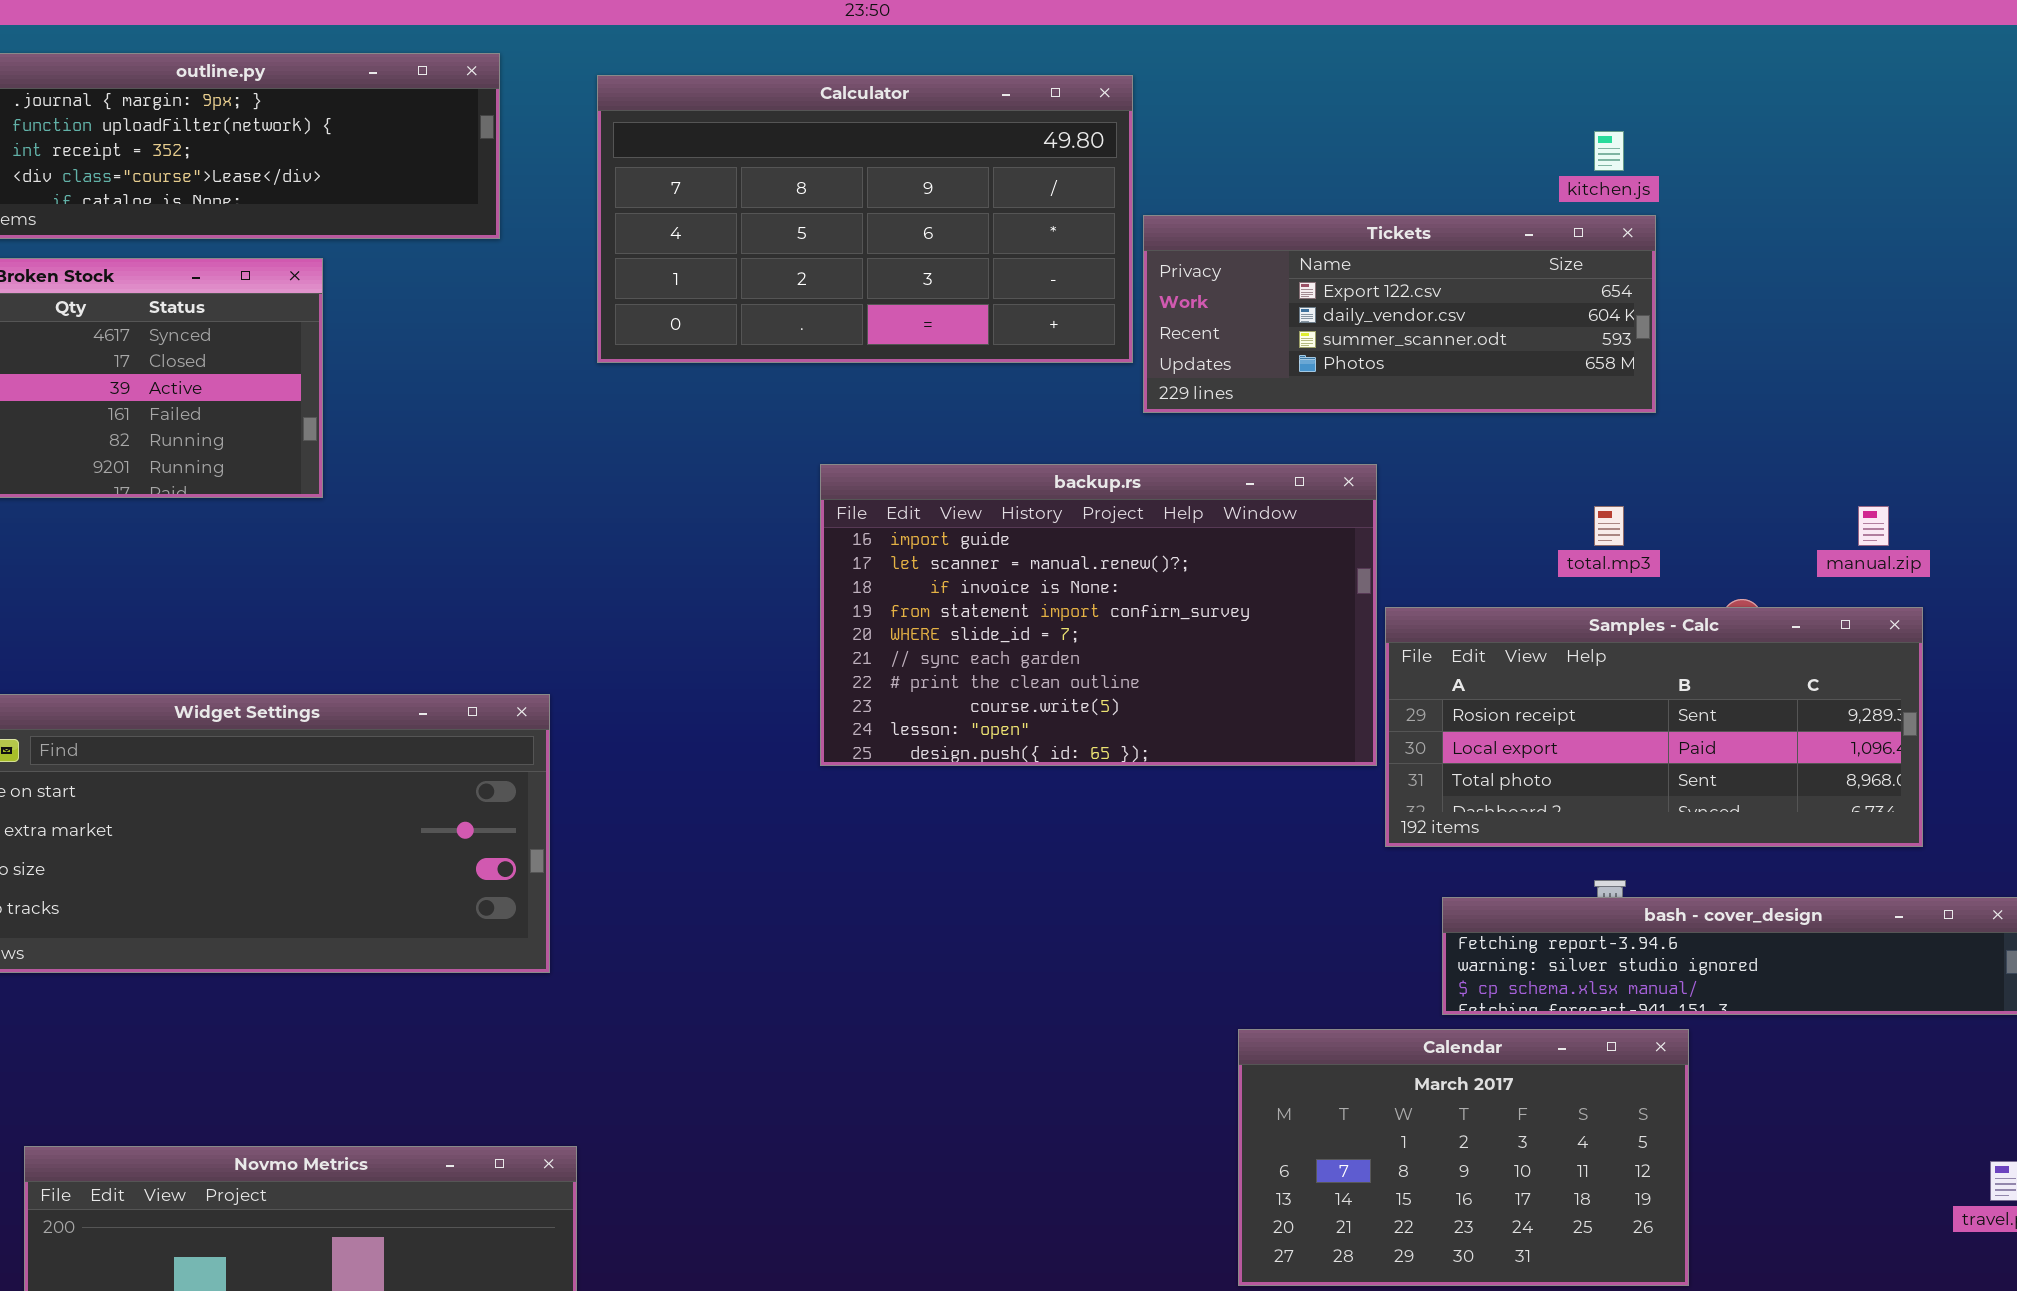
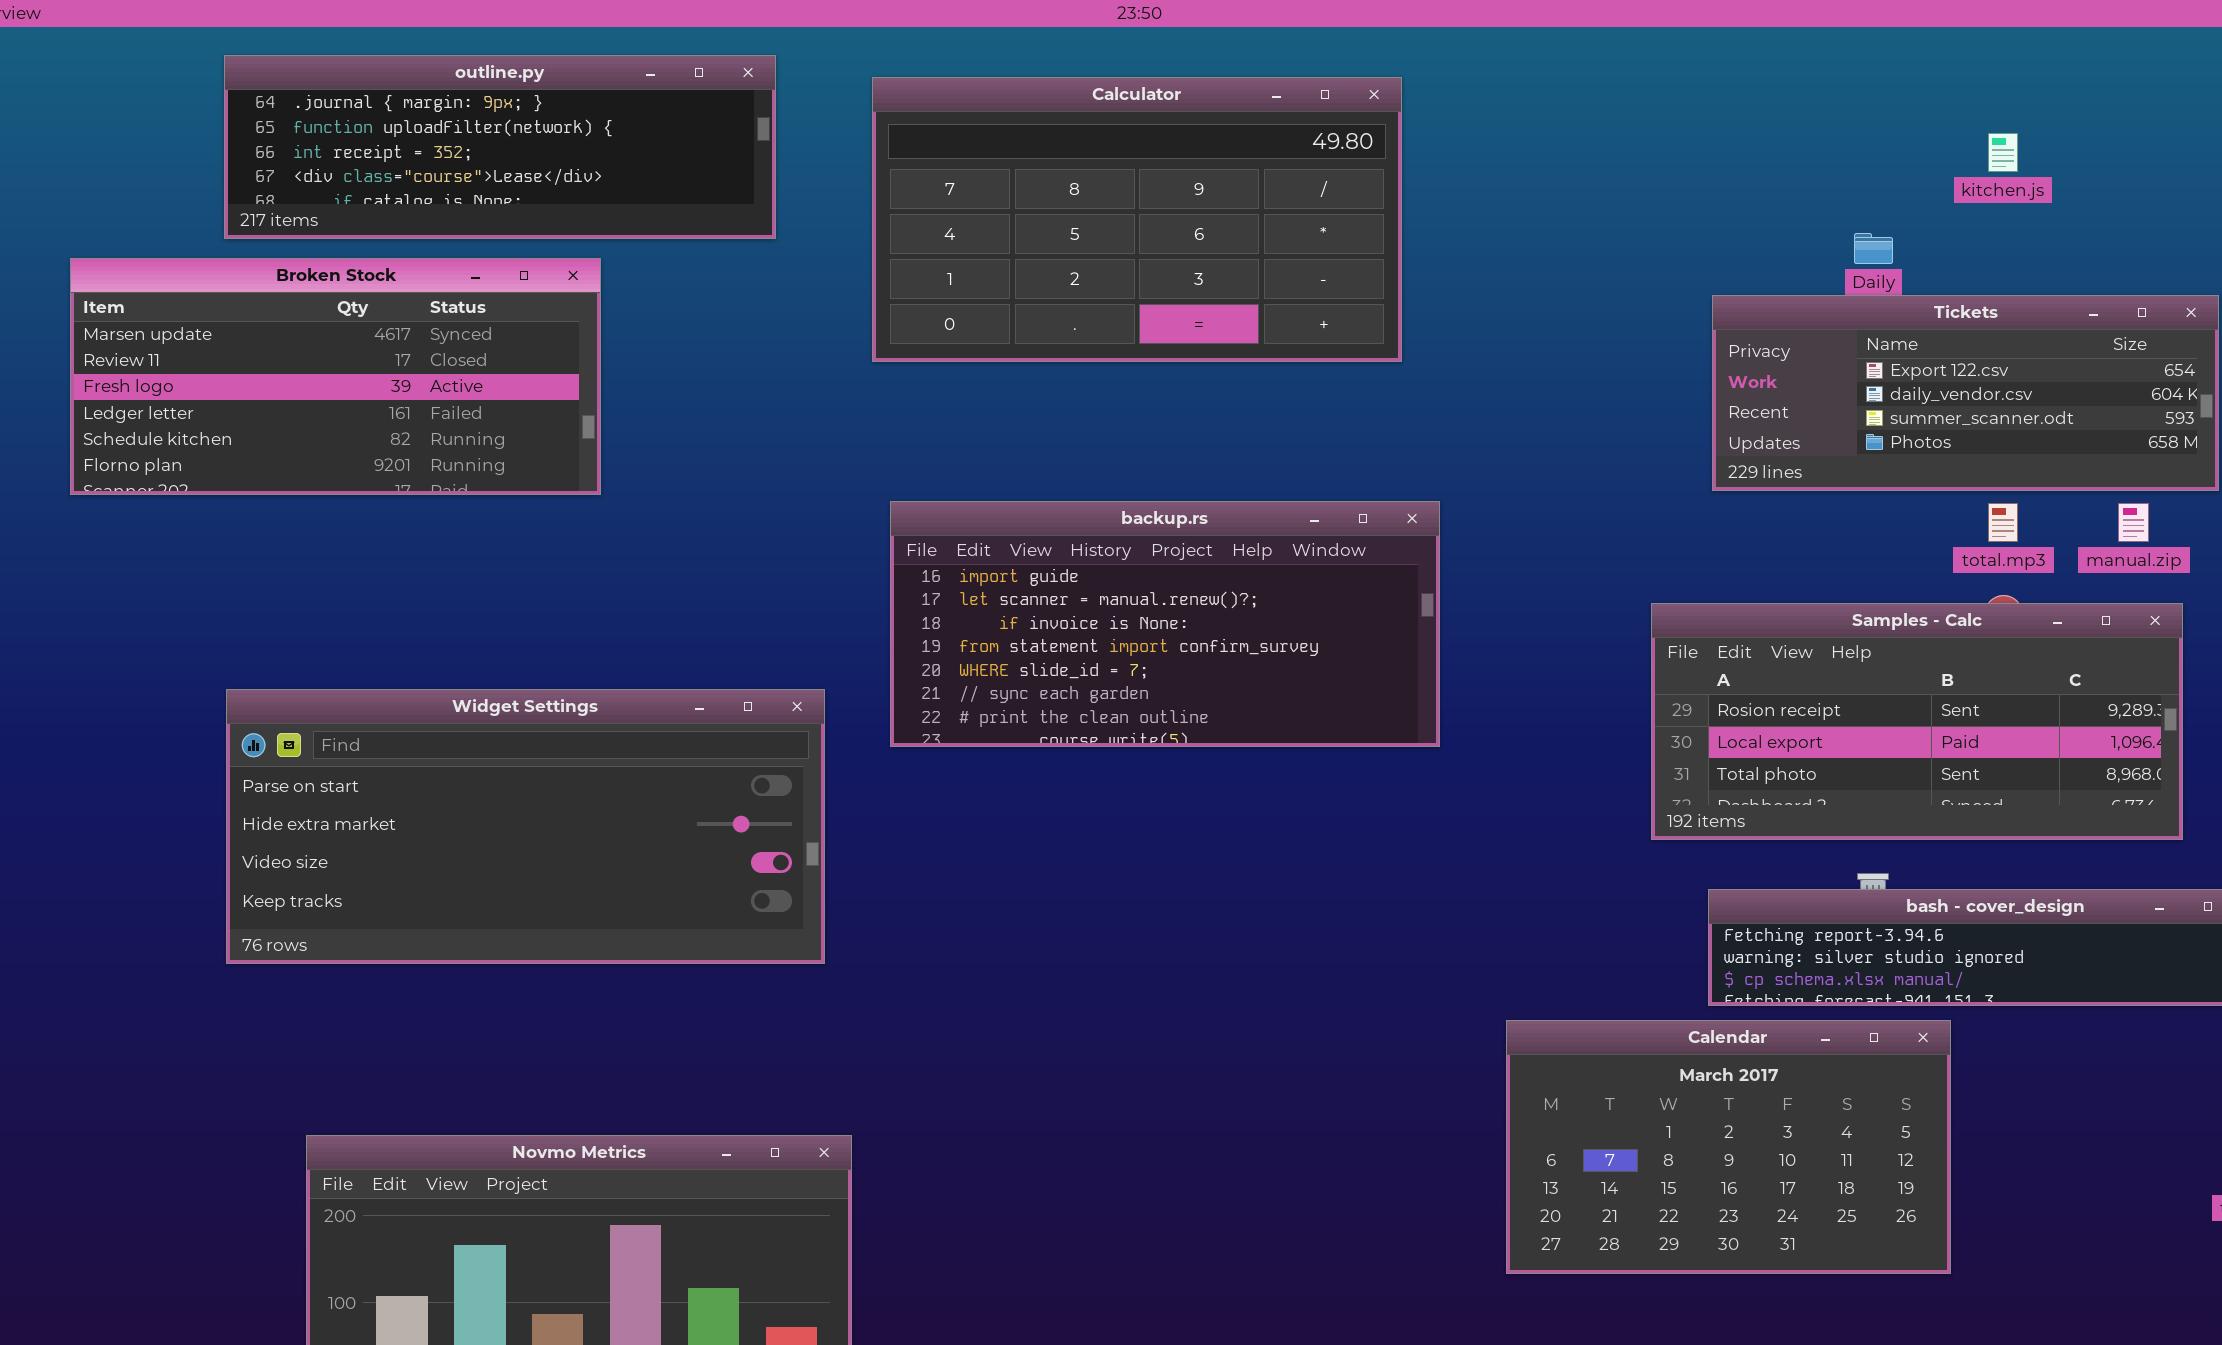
kitchen.js: [1594,131,1624,171] -> [1988,133,2018,172], moved
Tickets: [1143,215,1656,413] -> [1712,295,2219,491], moved
backup.rs: [820,464,1377,766] -> [890,501,1440,747], moved, resized
total.mp3: [1594,506,1624,546] -> [1988,503,2018,542], moved

